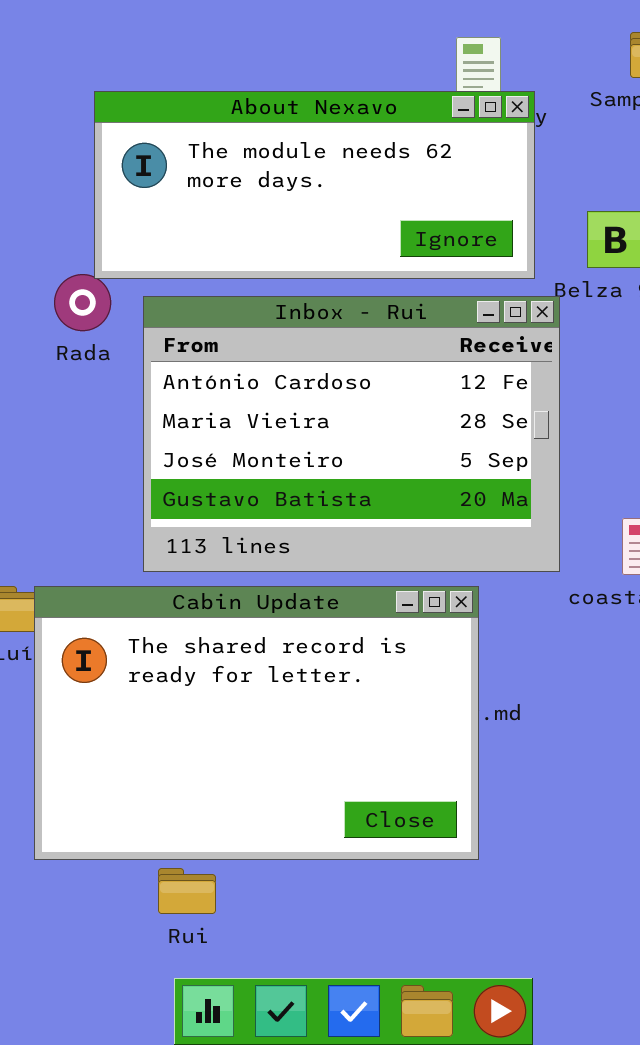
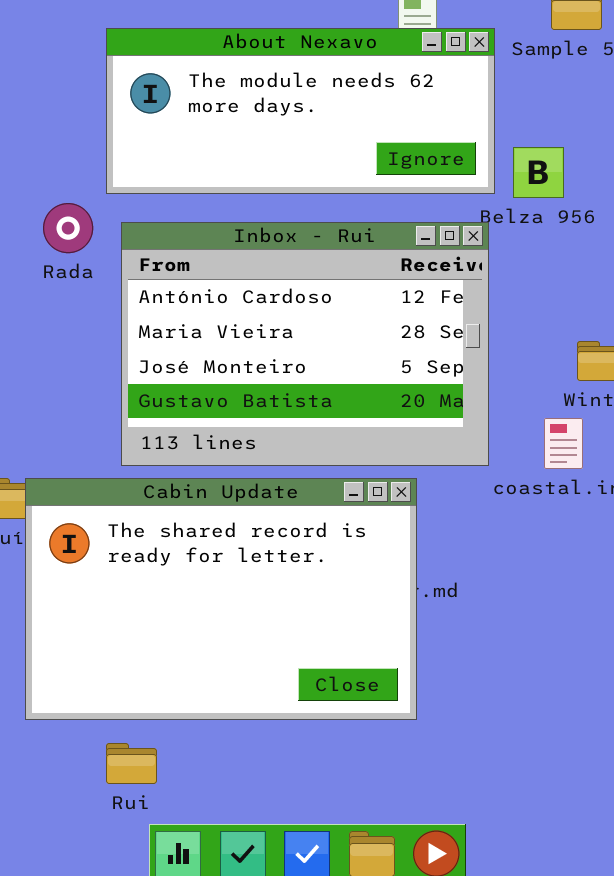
About Nexavo: [94,91,535,279] -> [106,28,495,194], moved
Rui: [158,868,216,914] -> [106,743,157,784], moved

